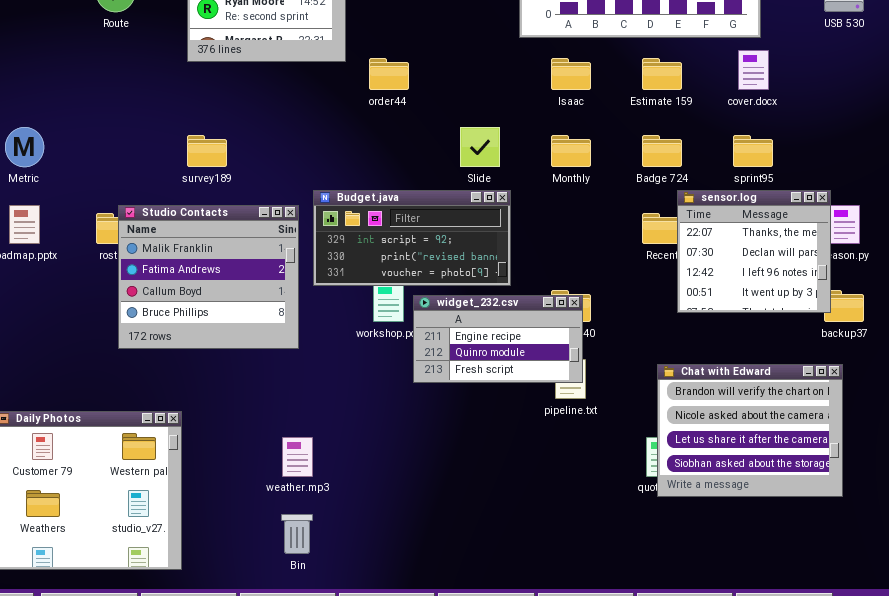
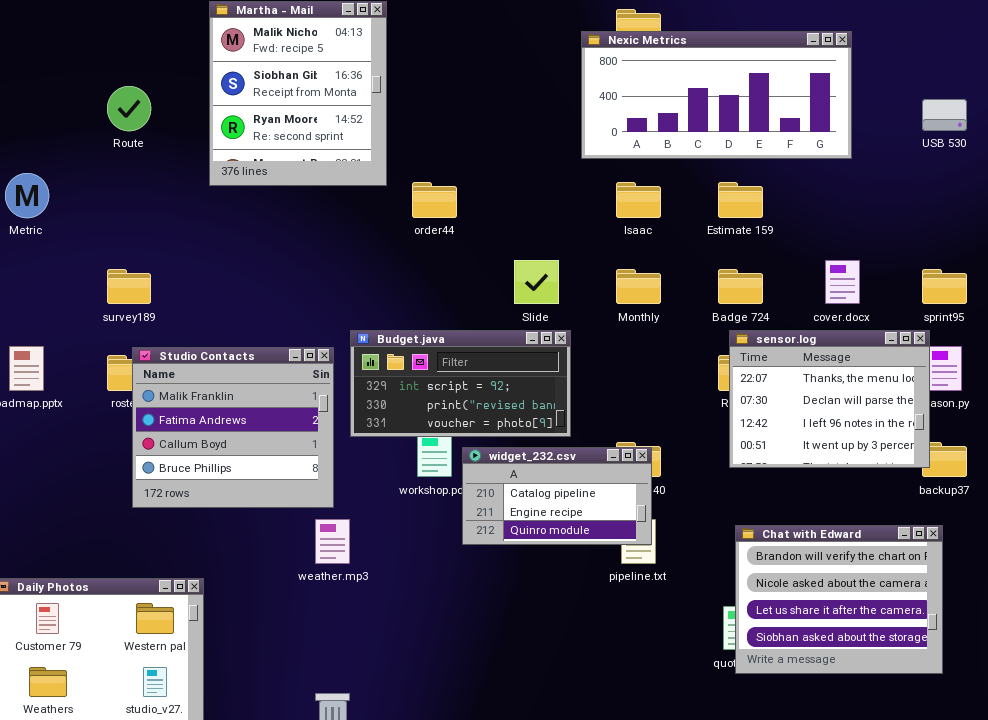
cover.docx: [738,50,769,90] -> [825,260,860,304], moved
Metric: [5,127,44,167] -> [5,173,49,218], moved
survey189: [187,135,227,167] -> [107,269,151,304], moved
sprint95: [733,135,773,167] -> [922,269,967,304], moved
sensor.log: [677,190,831,313] -> [729,330,930,468], resized
widget_232.csv: [413,295,583,383] -> [462,447,652,545], scrolled up 1 row
weather.mp3: [282,437,313,477] -> [315,519,350,564], moved

